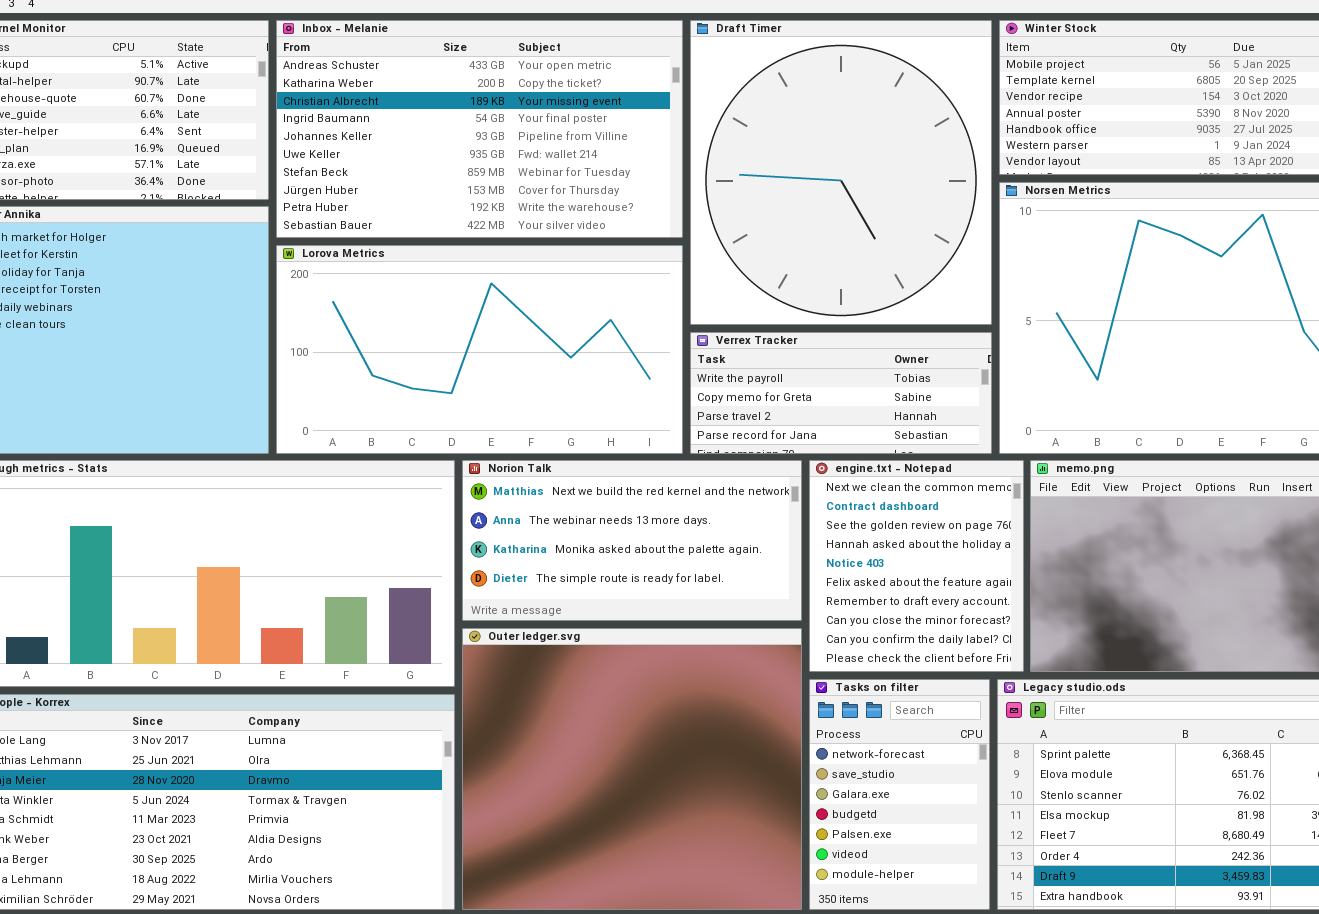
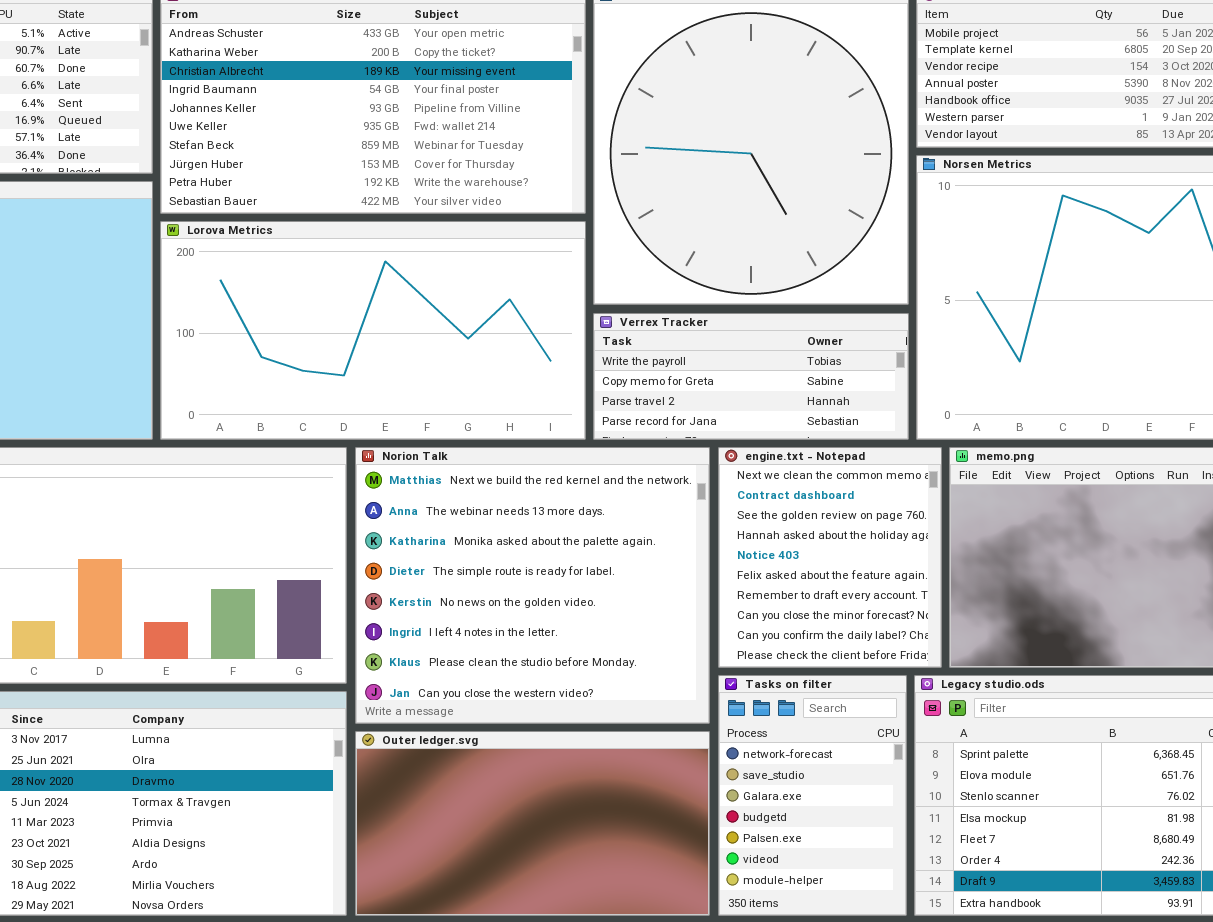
Norion Talk: [462,460,802,621] -> [355,447,710,724], resized
Outer ledger.svg: [462,628,802,910] -> [355,731,710,916], resized

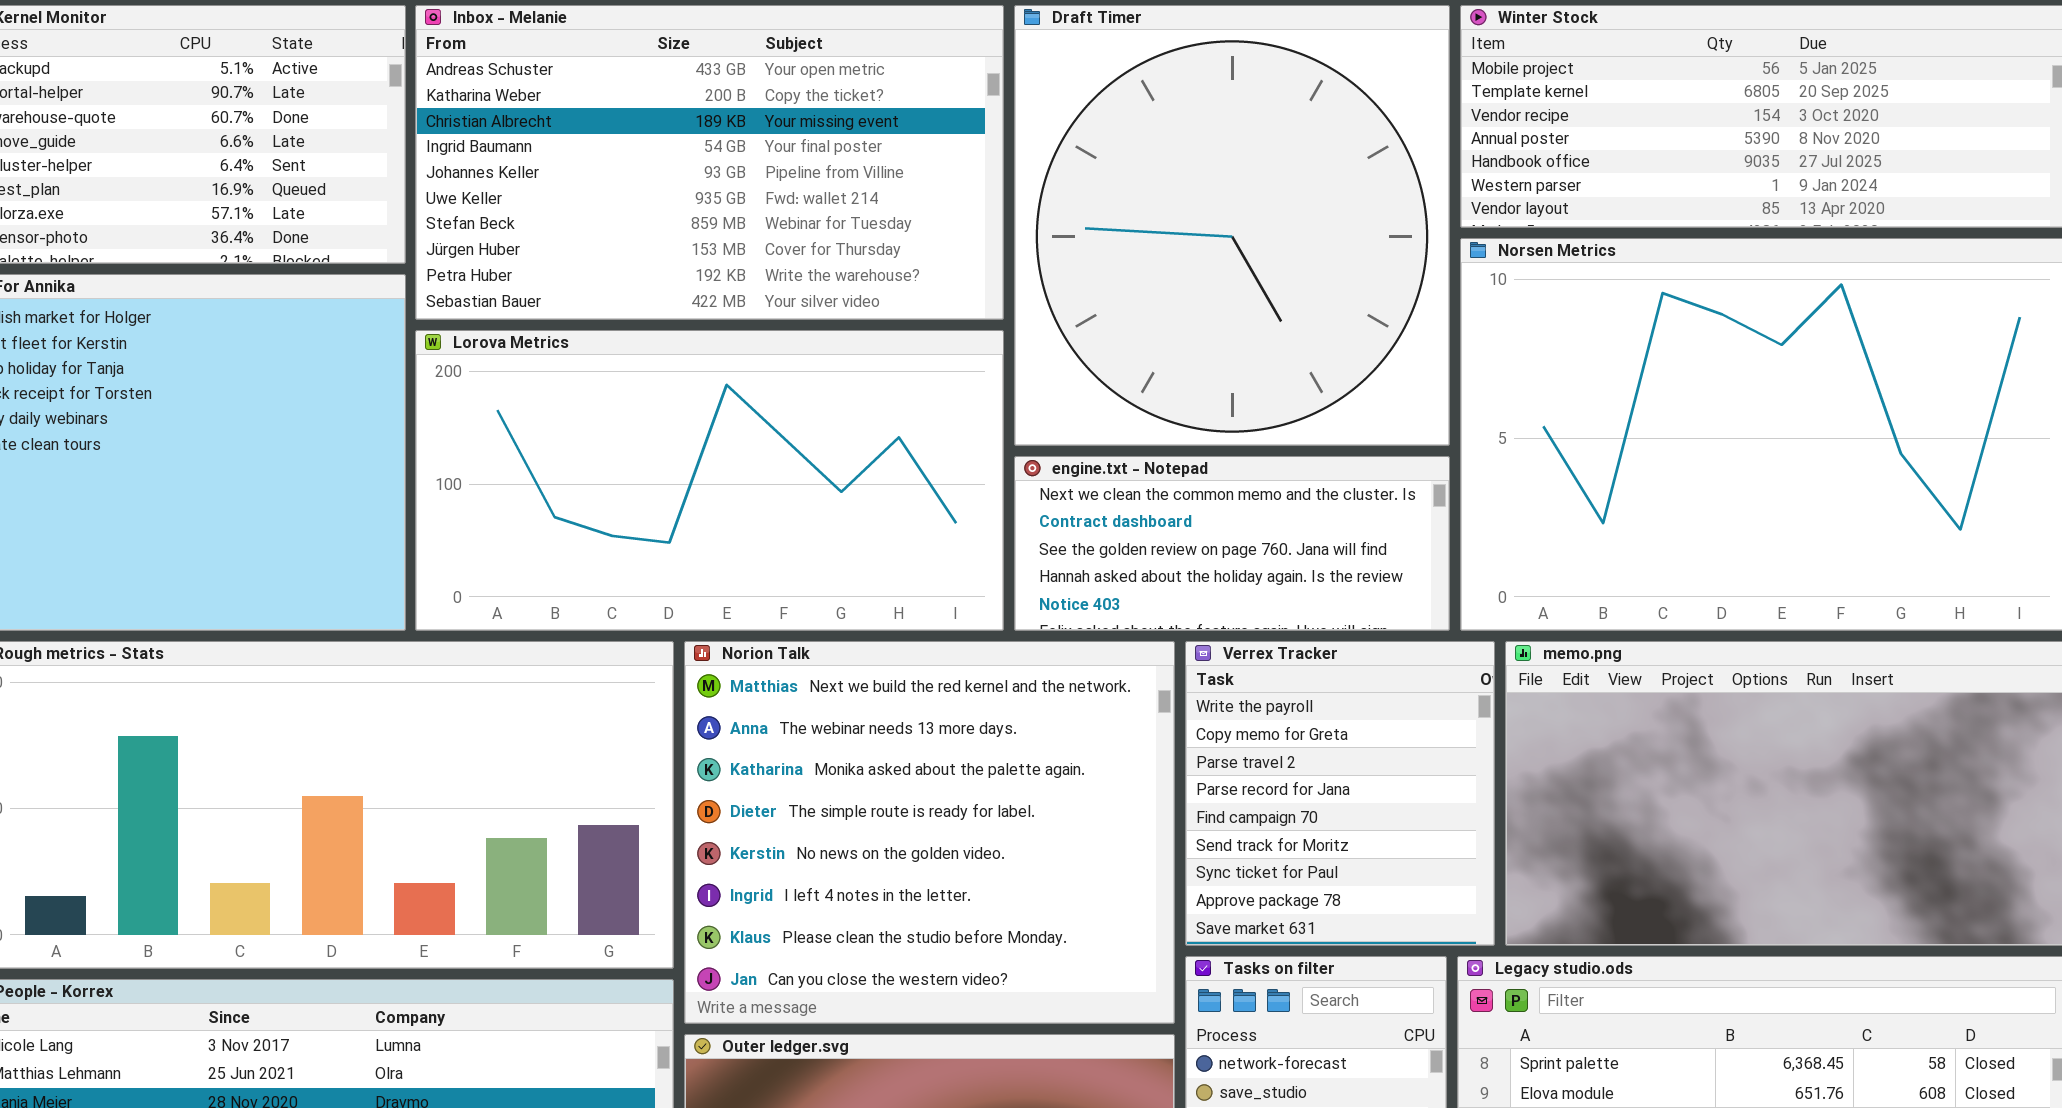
Verrex Tracker: [593,313,909,440] -> [1185,641,1495,946], moved, resized
engine.txt - Notepad: [718,447,942,668] -> [1014,456,1450,631], moved, resized

